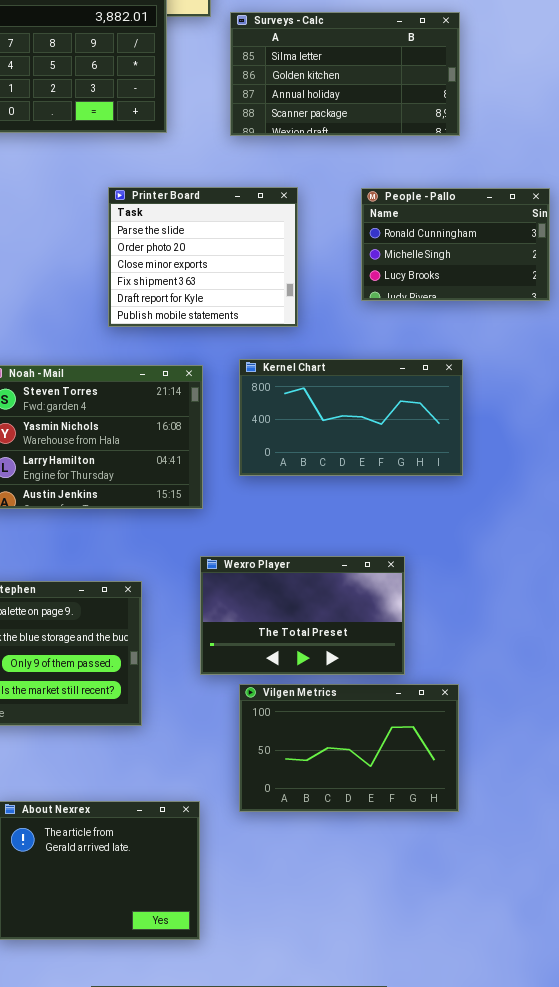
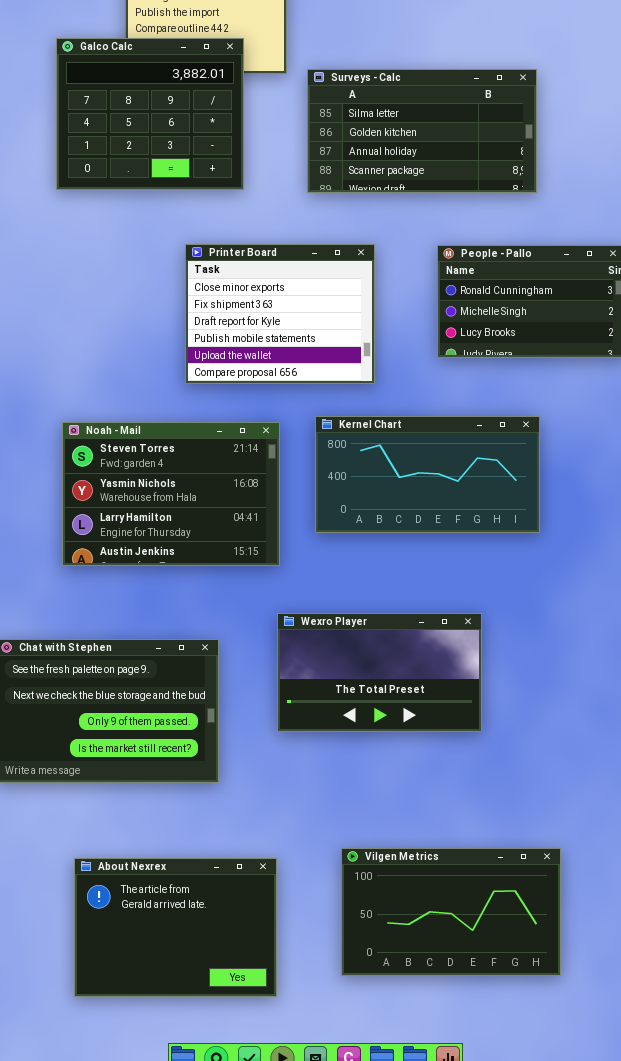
Printer Board: [108,187,298,327] -> [185,244,375,384], scrolled down 2 rows
Vilgen Metrics: [239,684,459,812] -> [341,848,561,976], moved

